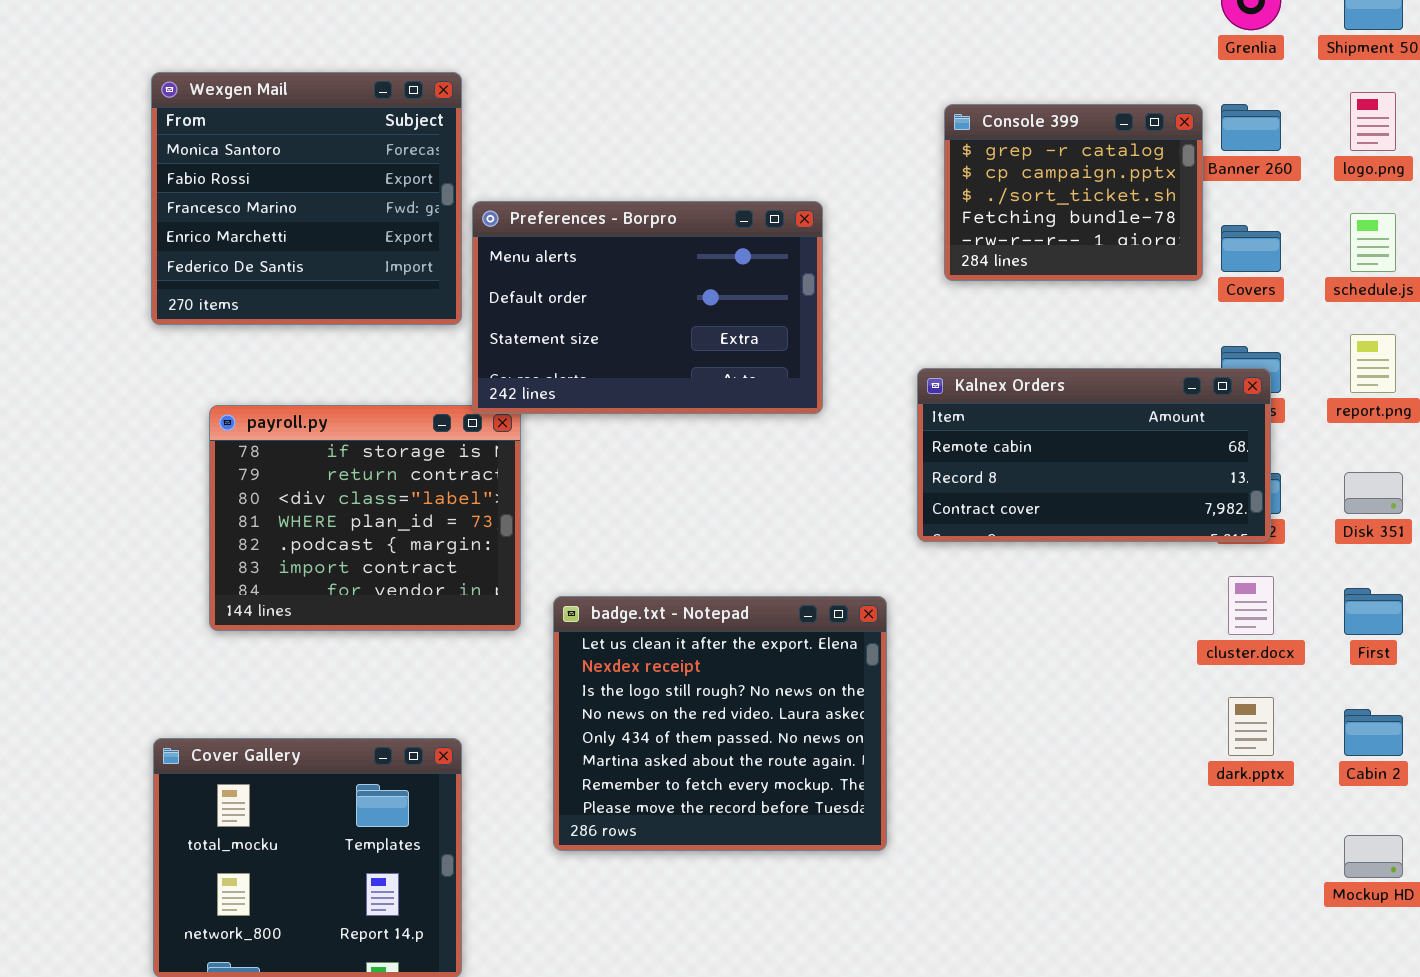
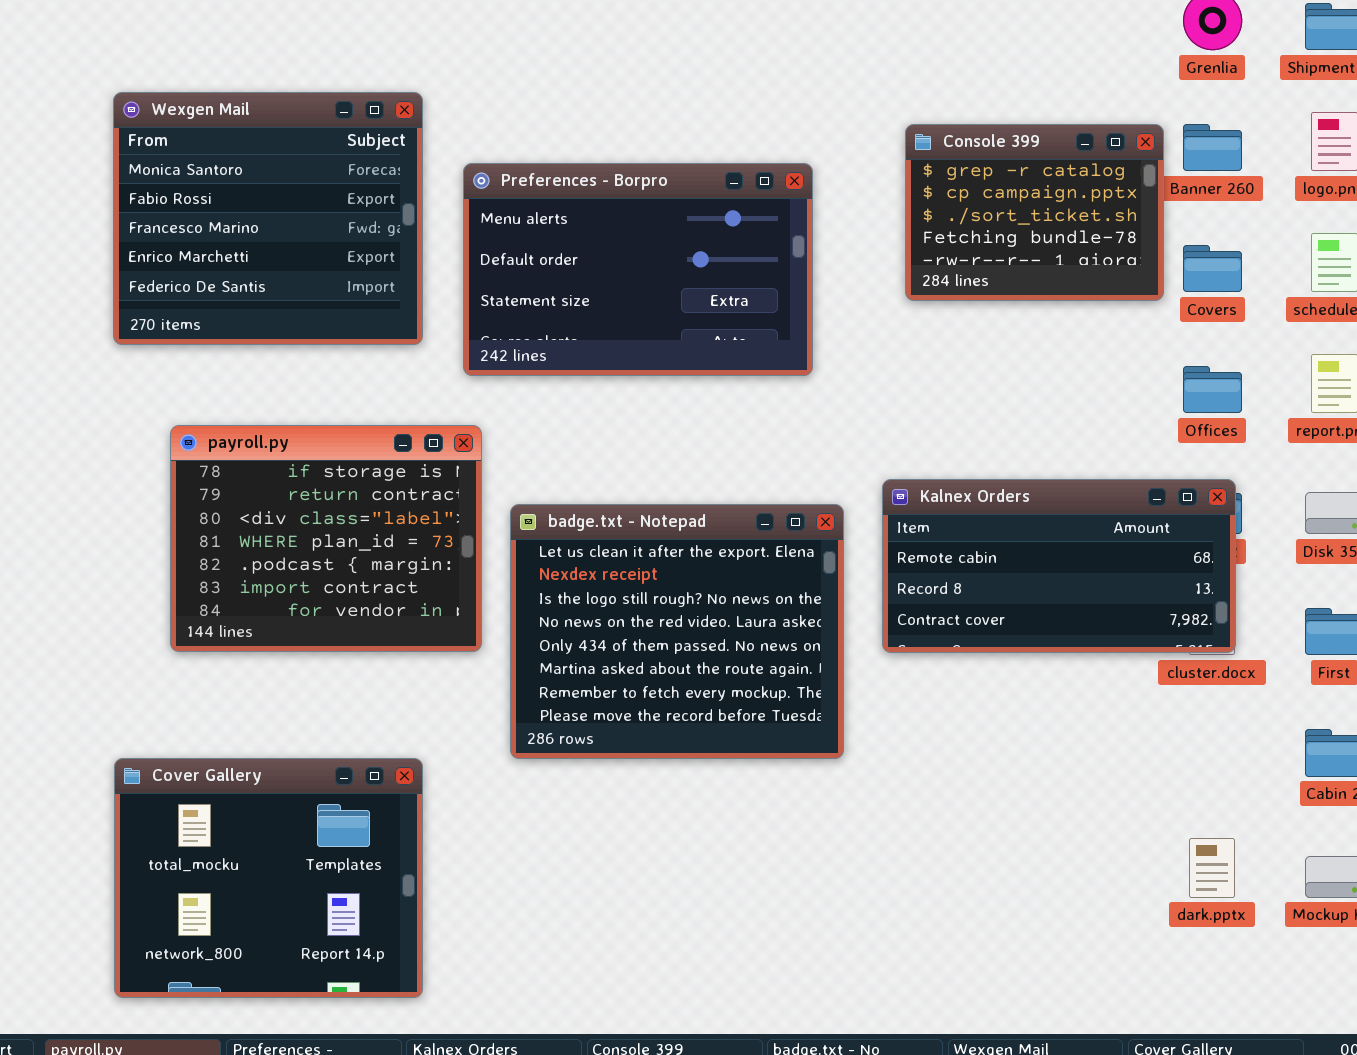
Preferences - Borpro: [472,201,823,414] -> [463,163,813,376], moved
Kalnex Orders: [917,368,1271,542] -> [882,479,1236,653], moved
badge.txt - Notepad: [553,596,887,851] -> [510,504,844,759], moved
dark.pptx: [1228,697,1274,756] -> [1189,838,1235,898], moved

